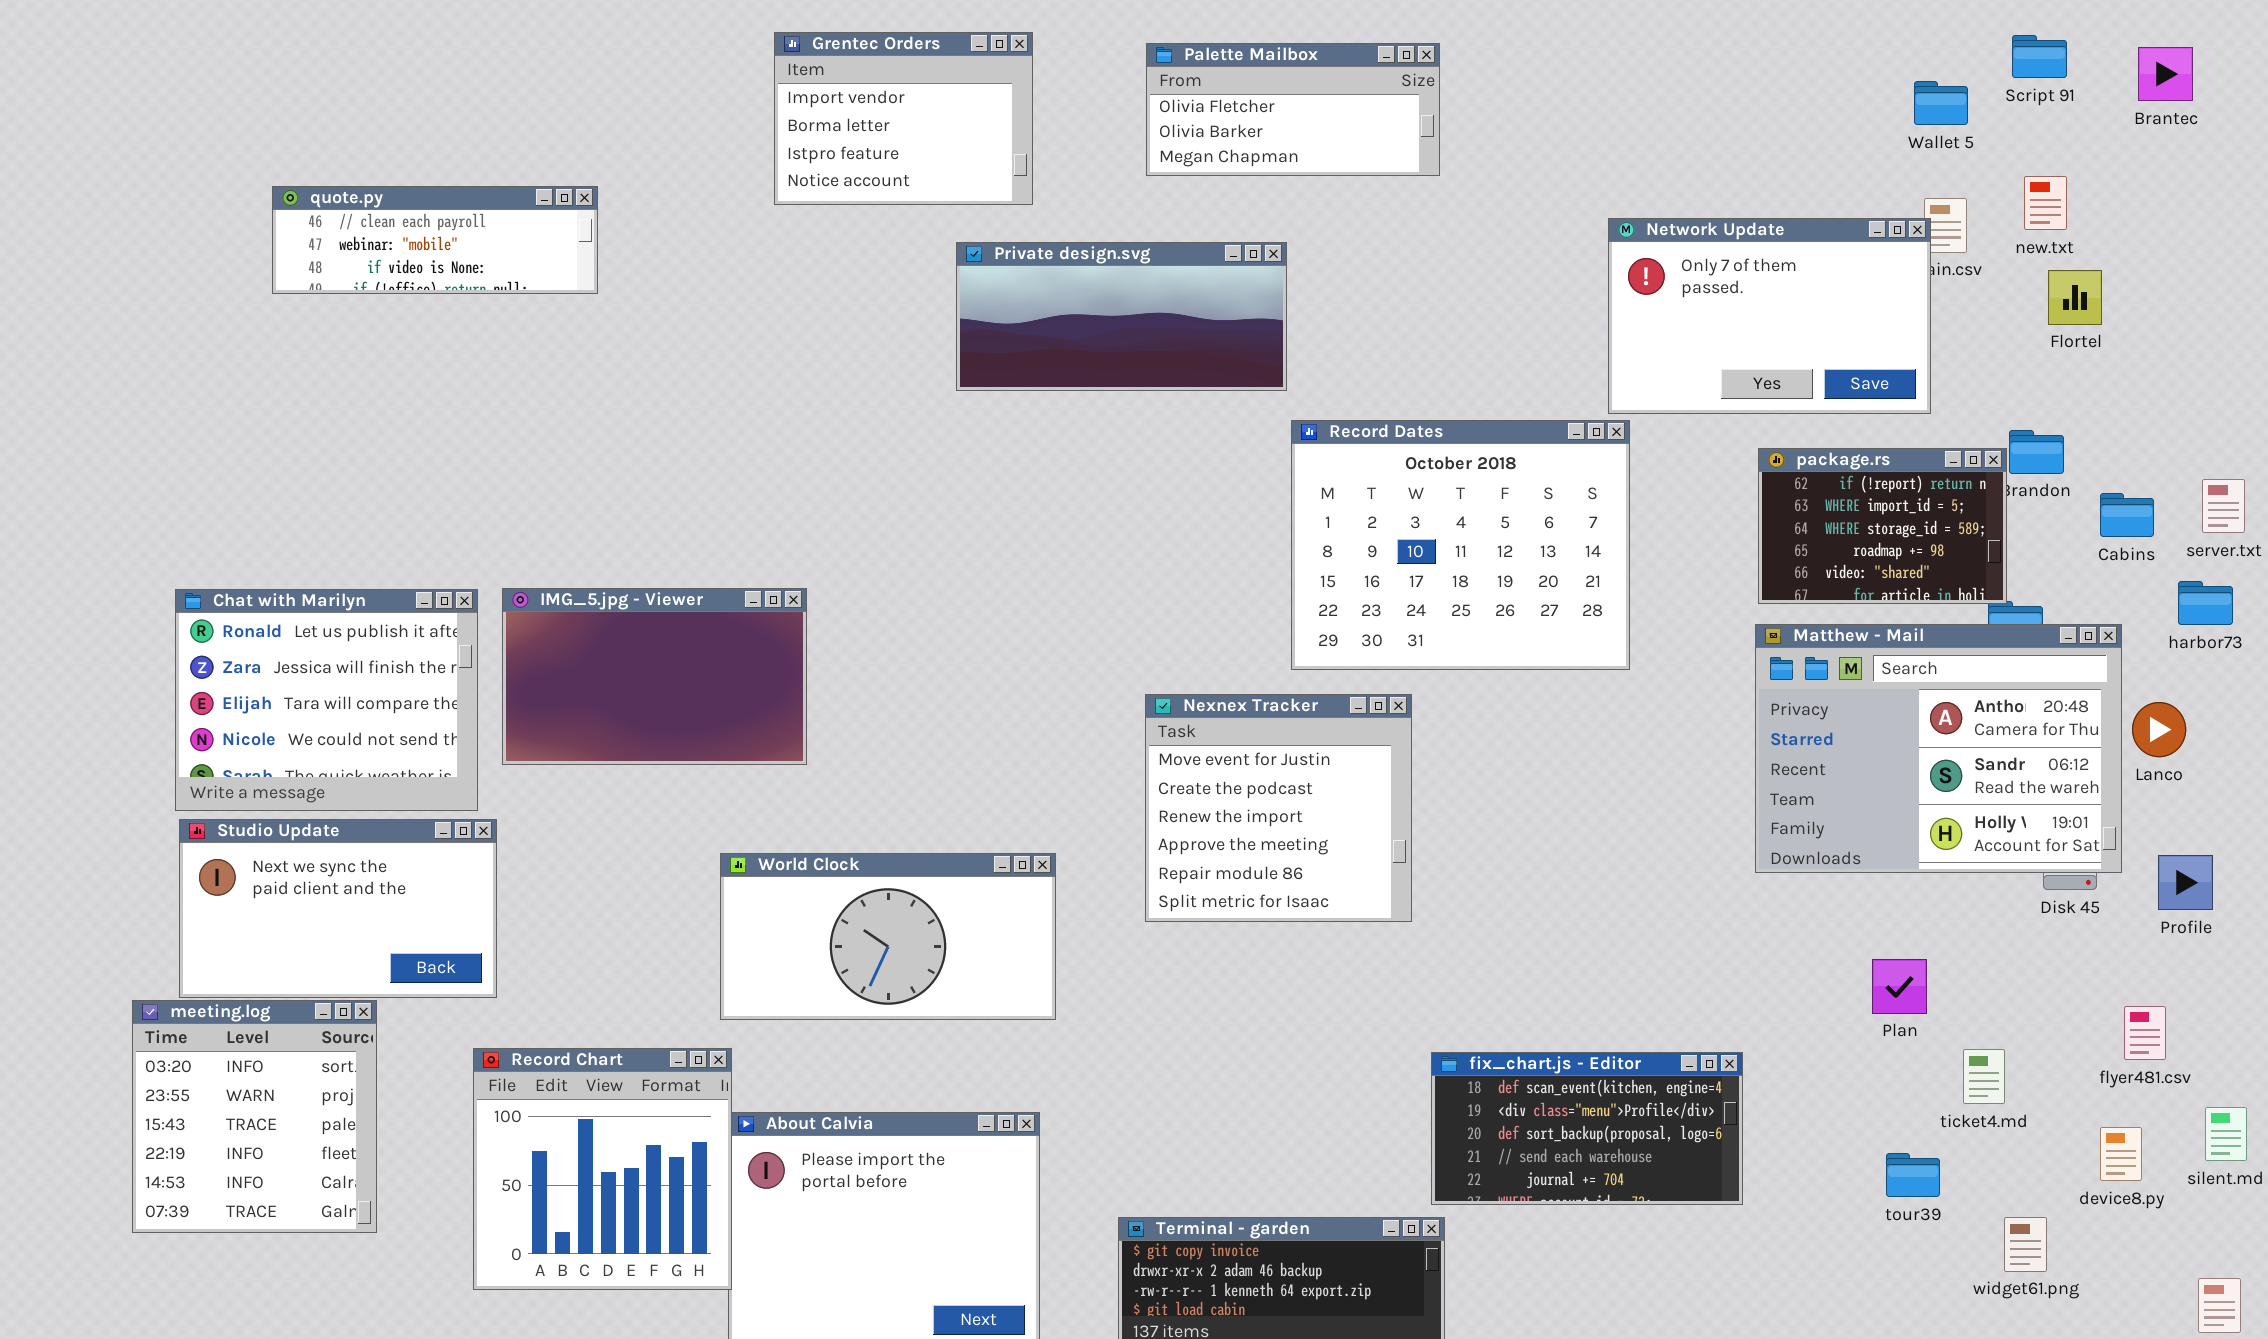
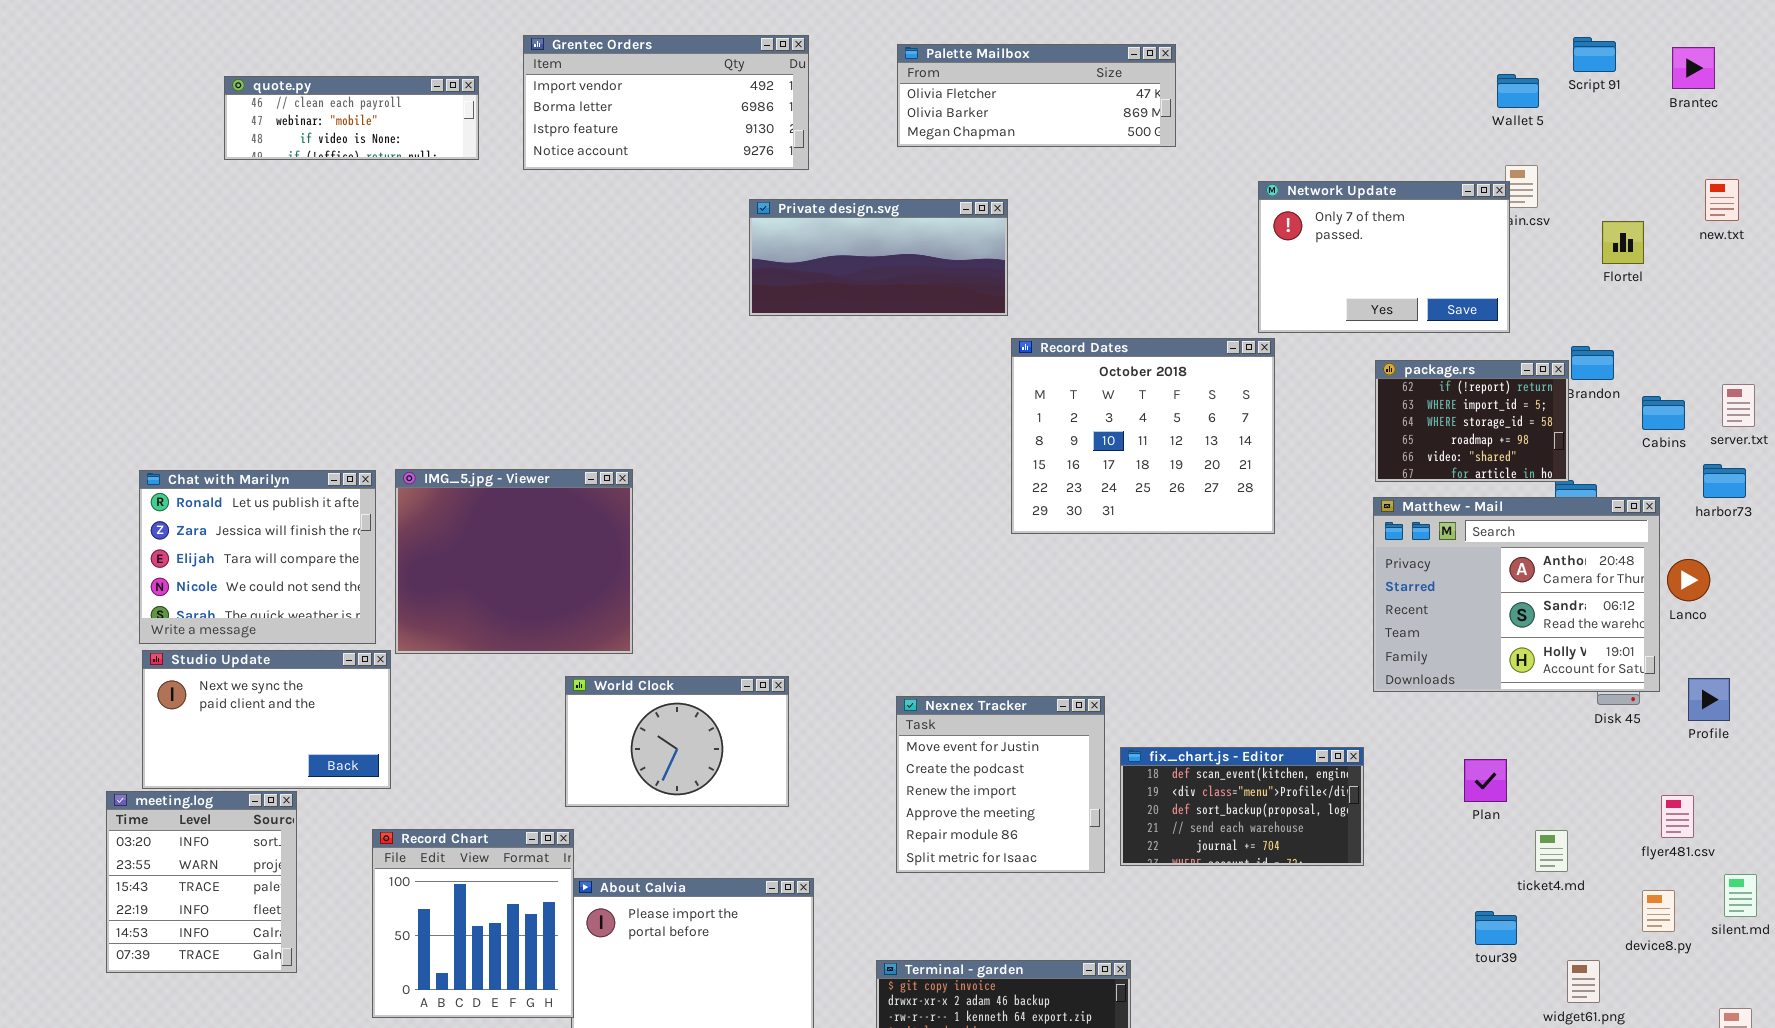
Grentec Orders: [774,32,1033,205] -> [523,35,809,170], resized
Palette Mailbox: [1146,43,1440,176] -> [897,44,1176,147], resized
new.txt: [2024,176,2067,230] -> [1705,179,1739,221], moved
quote.py: [272,186,598,294] -> [224,76,479,160], moved
IMG_5.jpg - Viewer: [502,588,807,765] -> [395,469,633,654], resized
Nexnex Tracker: [1145,694,1412,922] -> [896,696,1105,873], moved
World Clock: [720,853,1056,1020] -> [565,676,789,807], resized
fix_chart.js - Editor: [1431,1052,1743,1205] -> [1120,747,1364,866], moved

